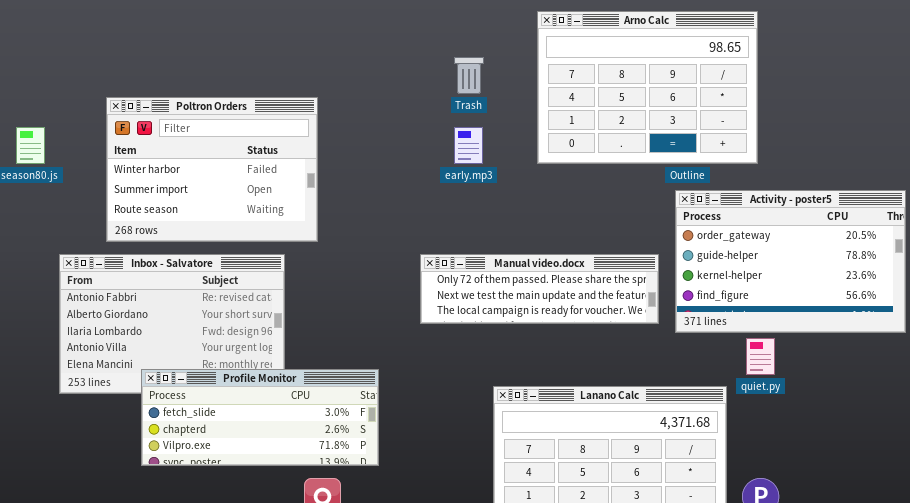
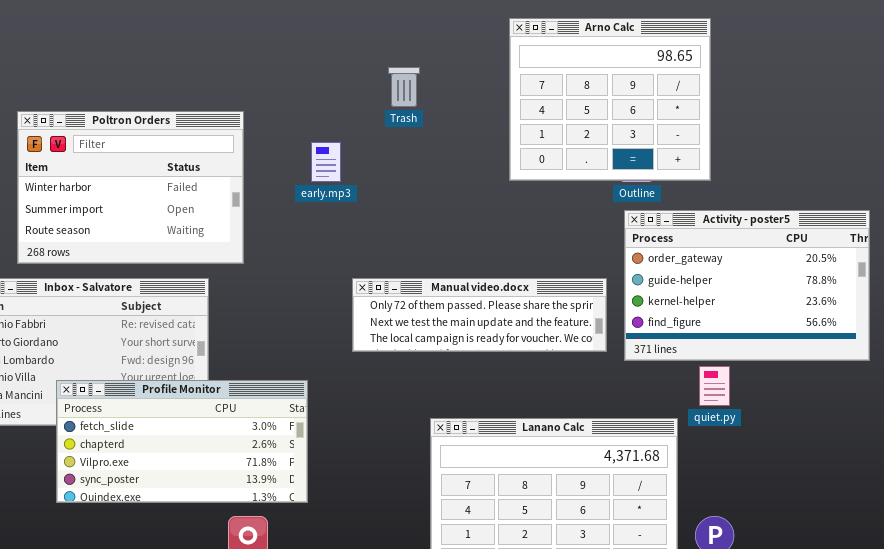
Arno Calc: [537,11,758,164] -> [509,18,711,181], resized
early.mp3: [454,127,483,164] -> [311,142,341,182], moved
Profile Monitor: [141,369,379,466] -> [56,380,308,503], resized

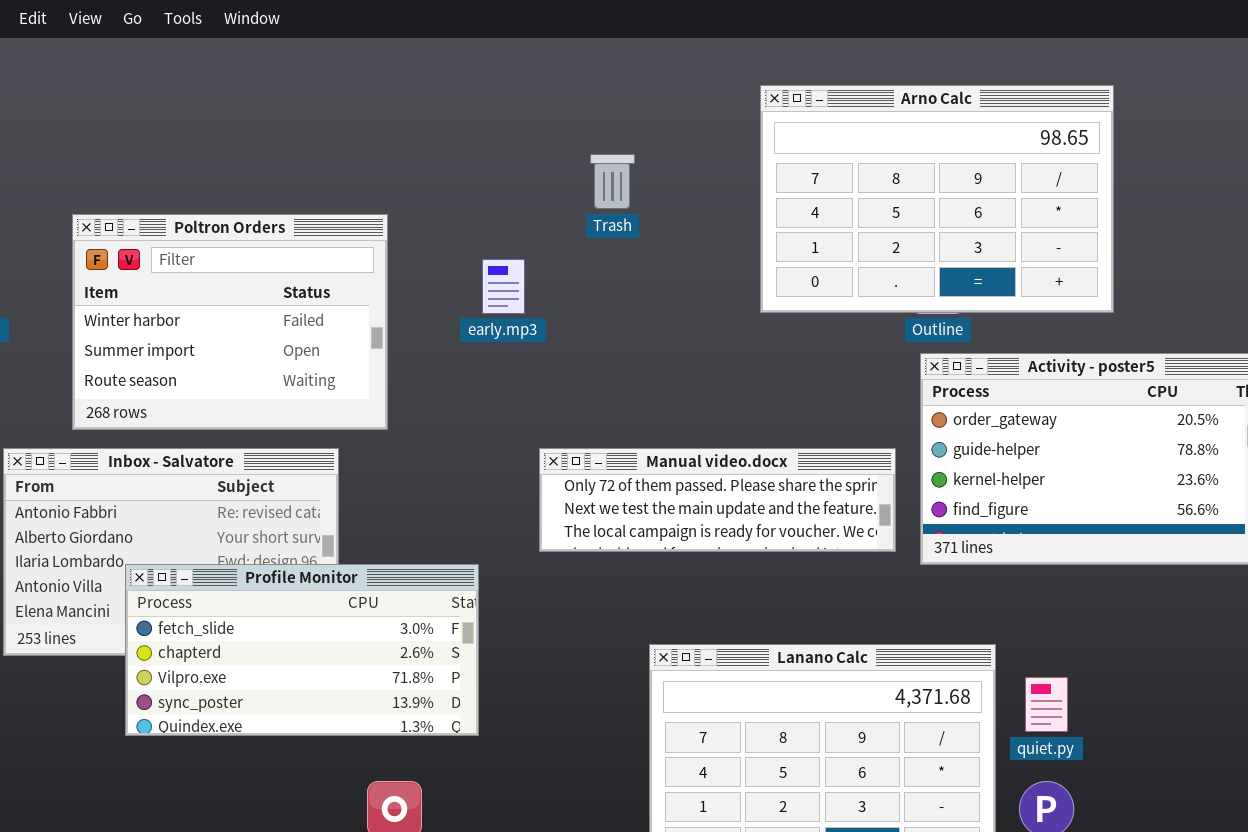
Arno Calc: [509,18,711,181] -> [760,85,1114,313], resized
quiet.py: [699,366,730,406] -> [1025,677,1068,732], moved
Profile Monitor: [56,380,308,503] -> [125,564,479,736], moved

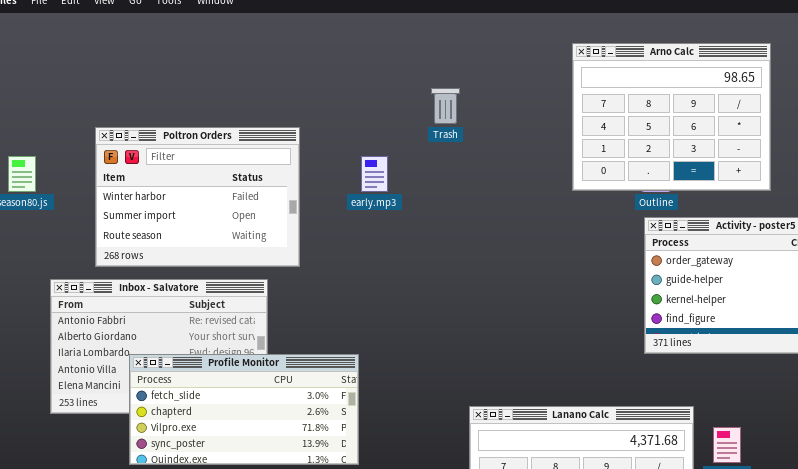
Arno Calc: [760,85,1114,313] -> [572,43,771,191], resized
Manual video.docx: [539,448,896,552] -> none, closed

